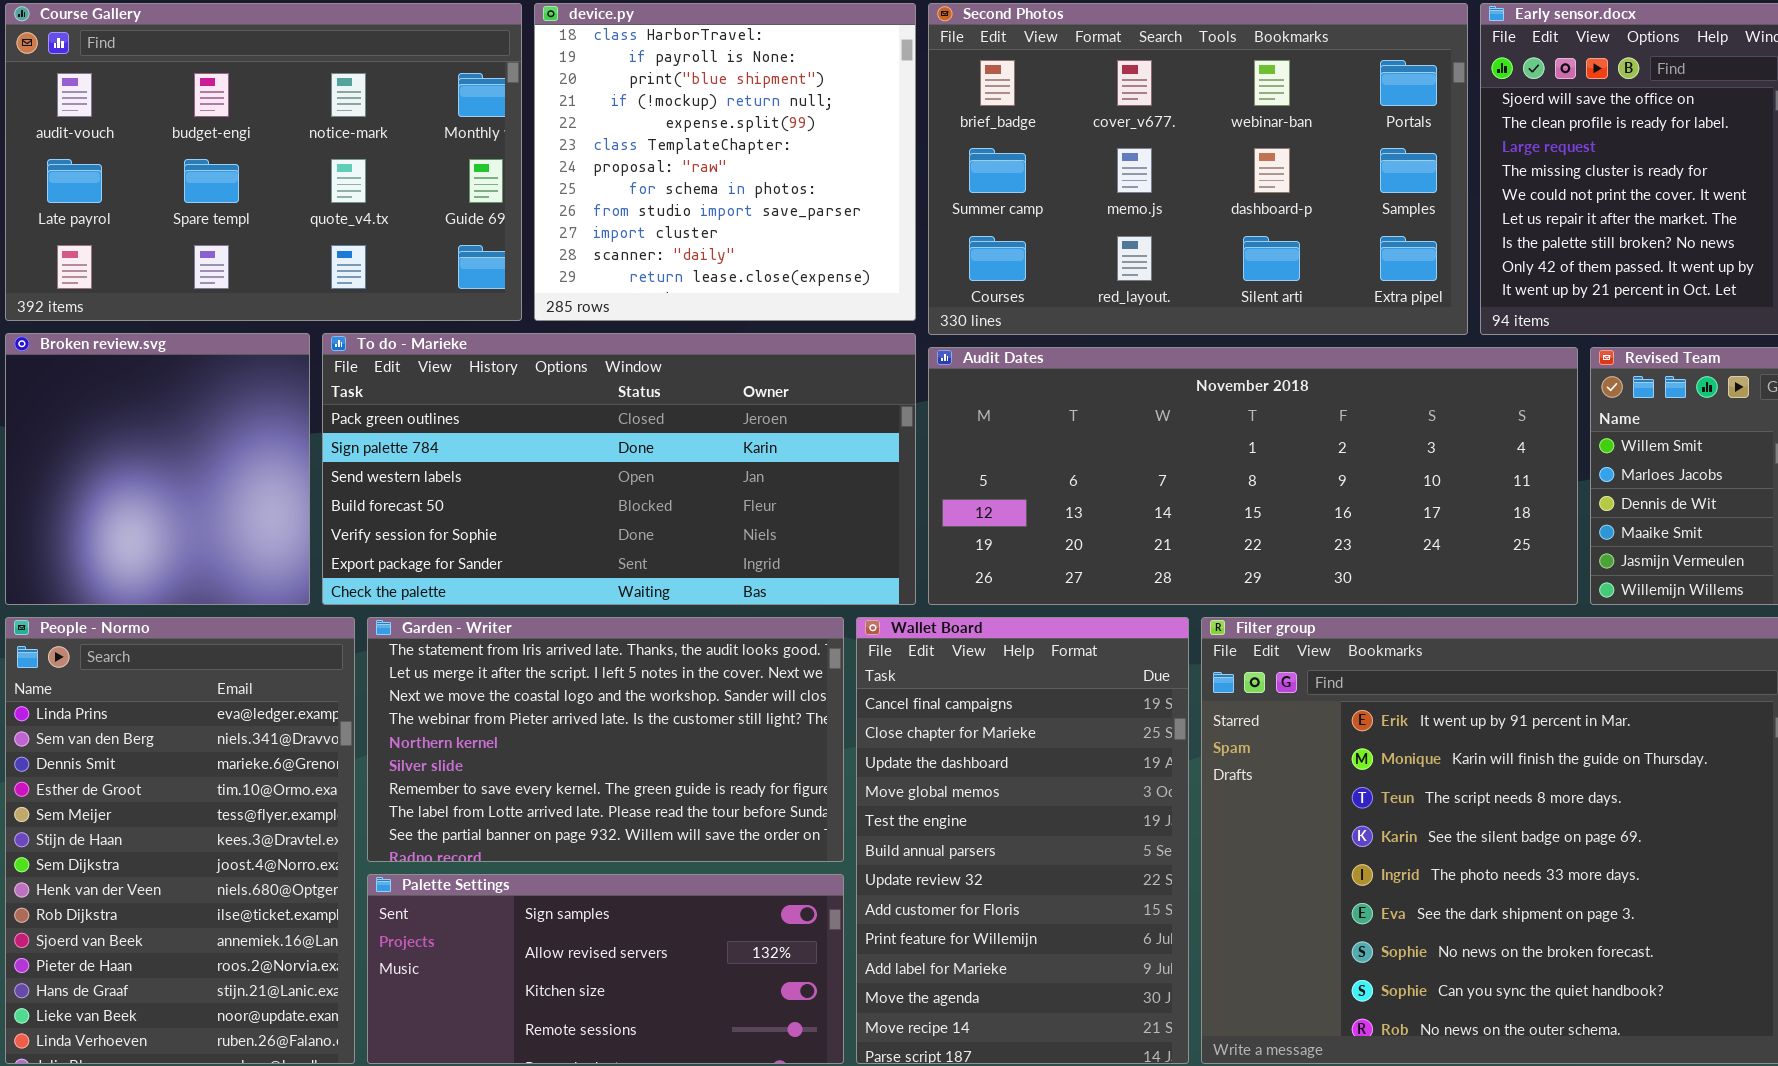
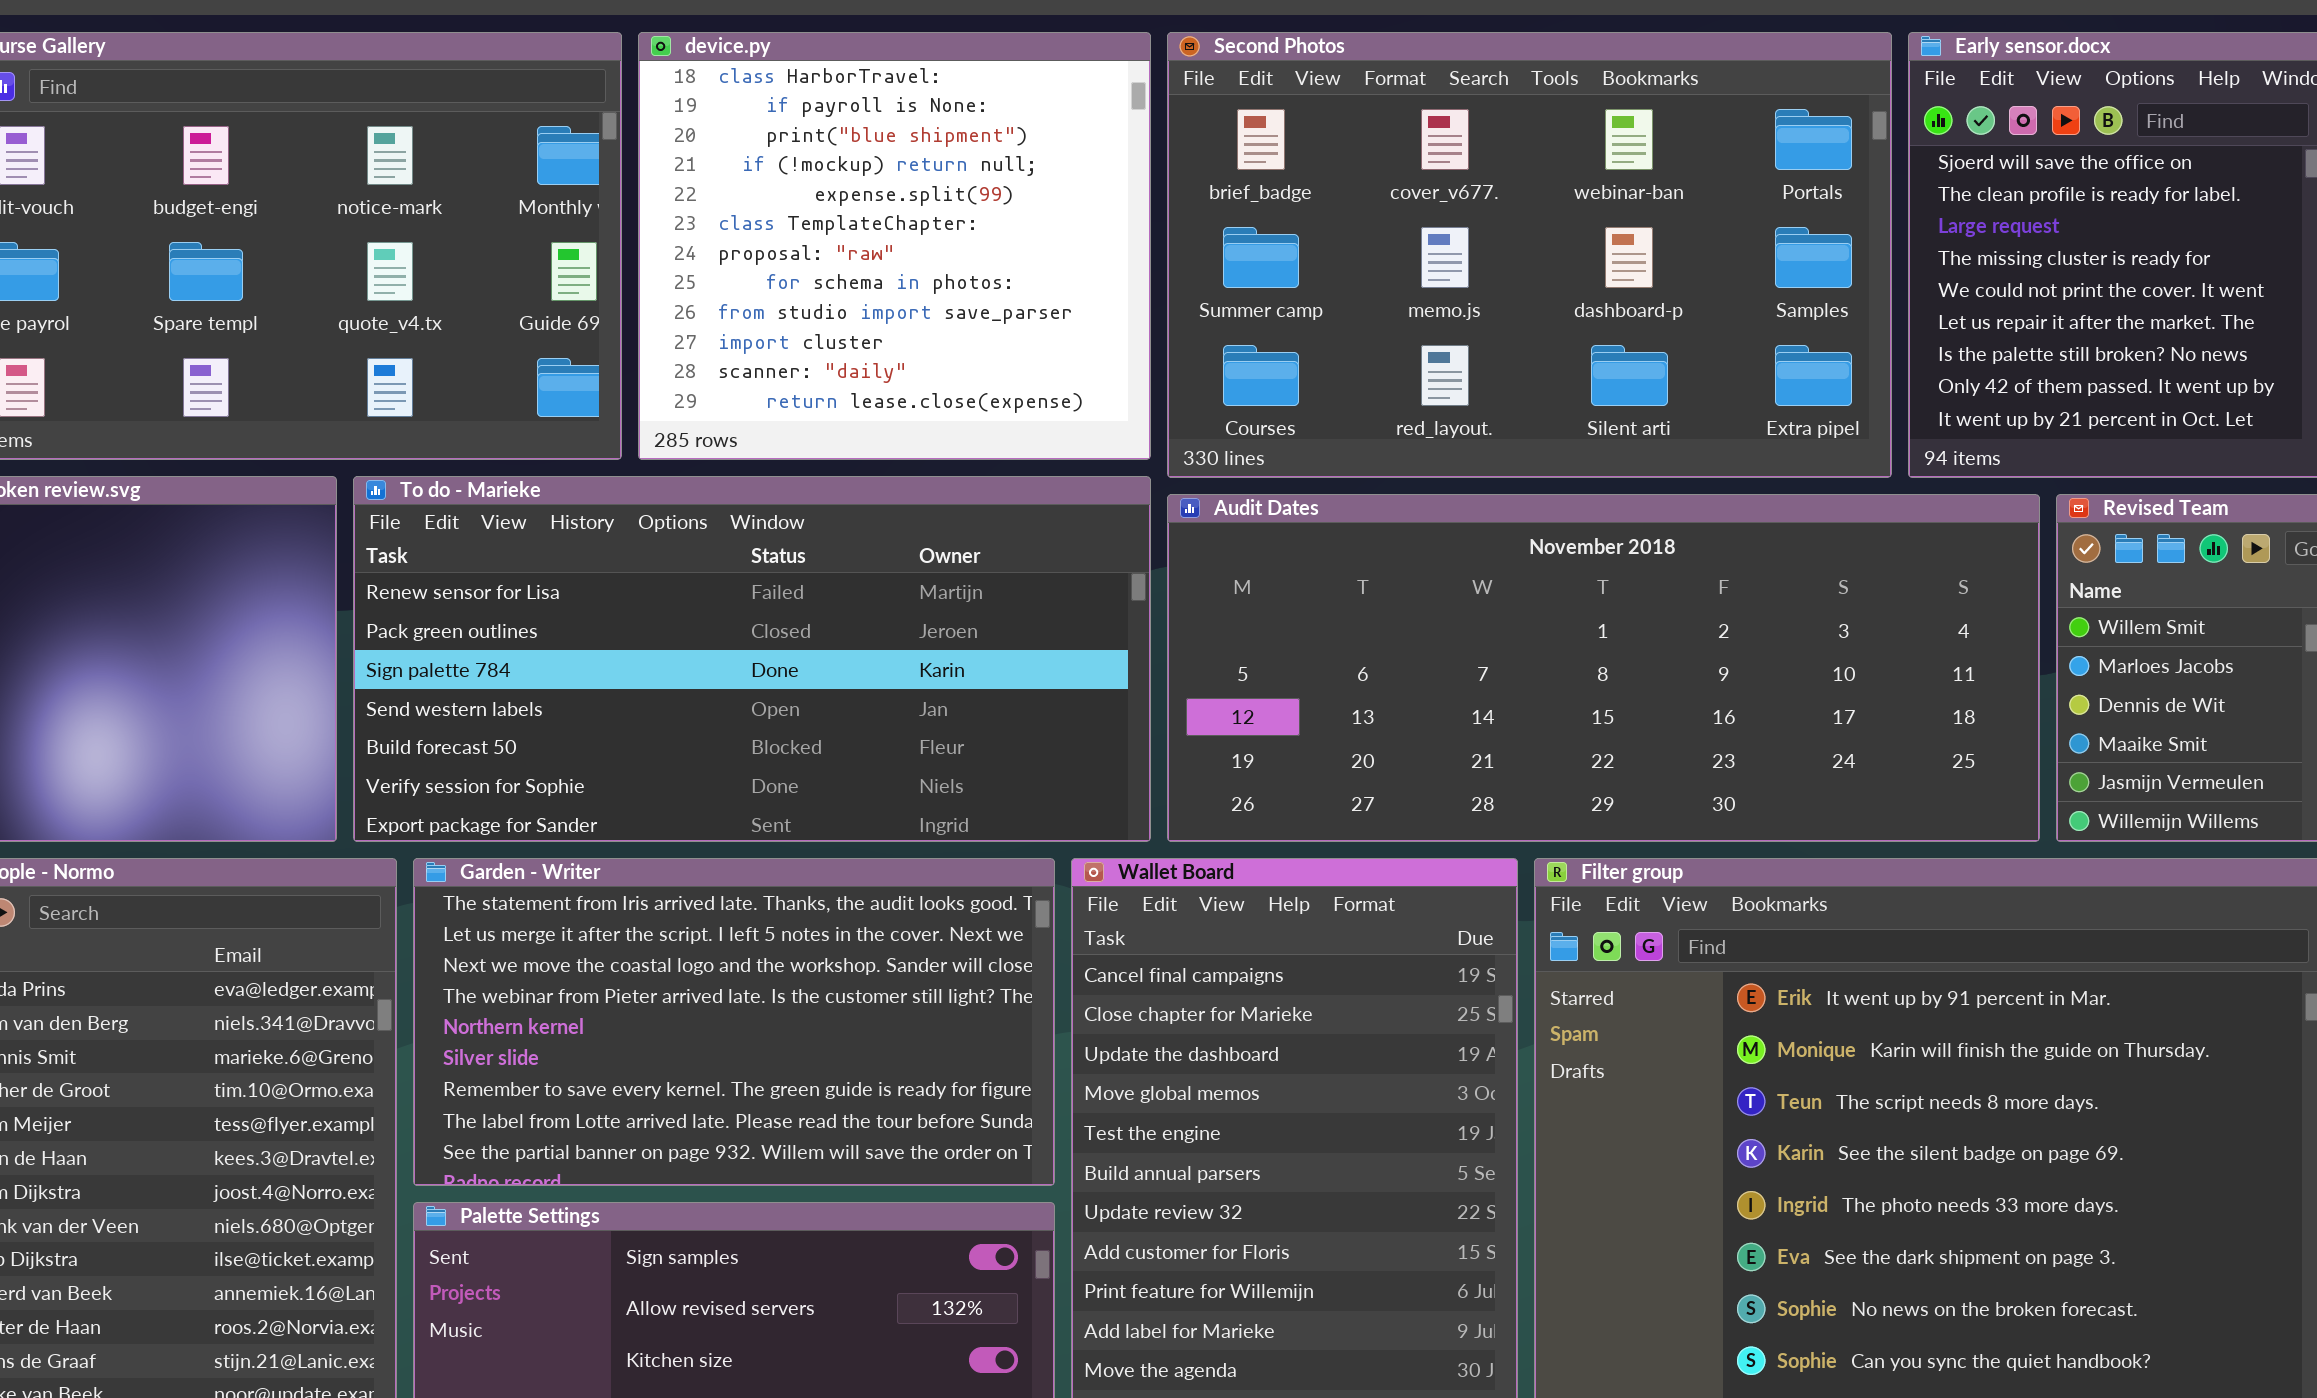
To do - Marieke: [322,333,916,605] -> [353,476,1151,842], scrolled up 1 row

